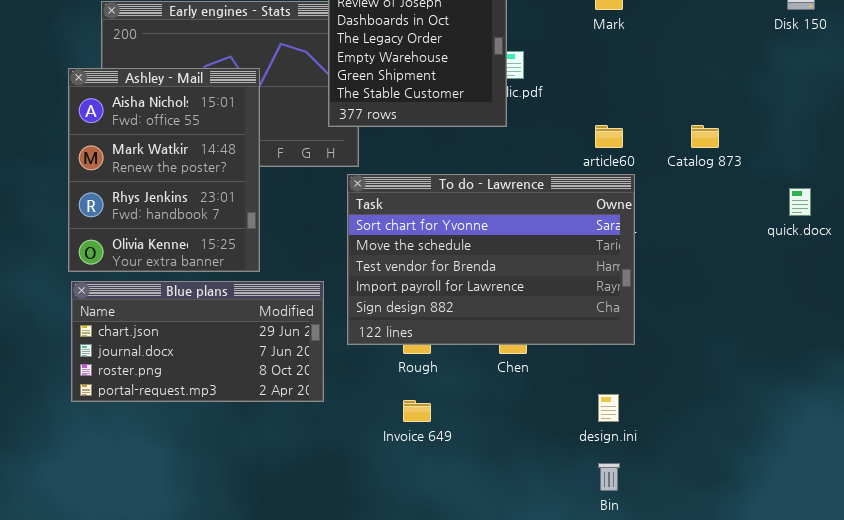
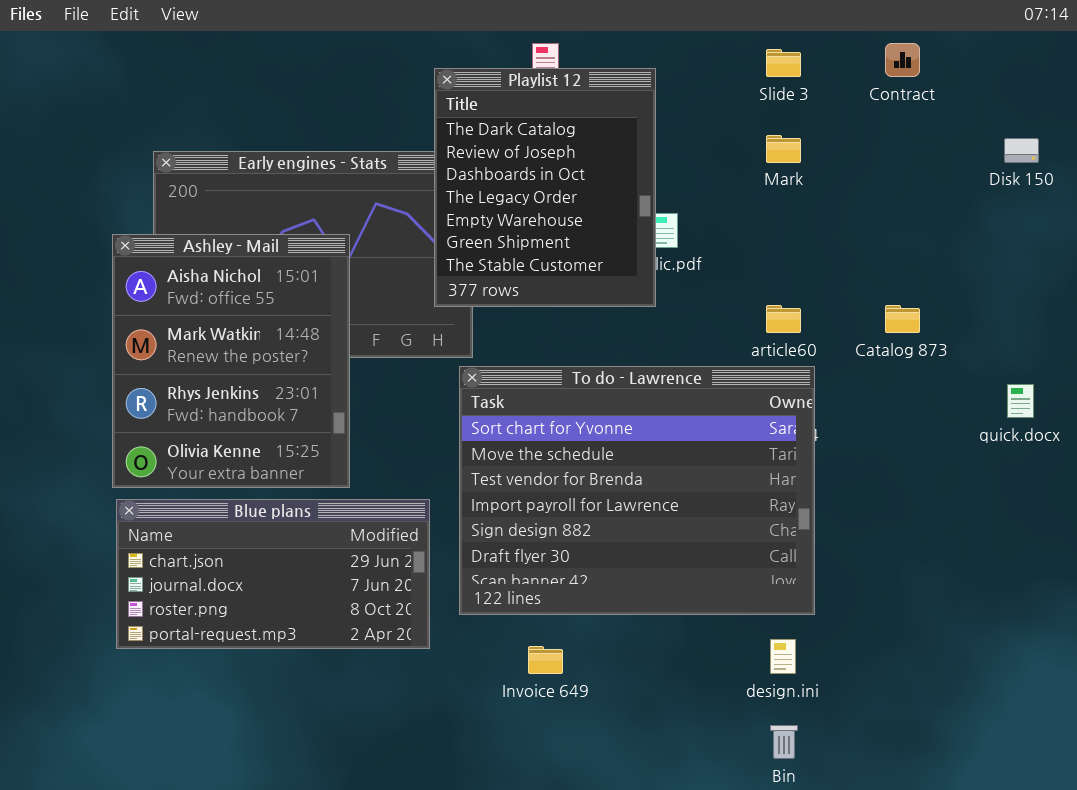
To do - Lawrence: [347,174,635,345] -> [459,366,815,615], resized

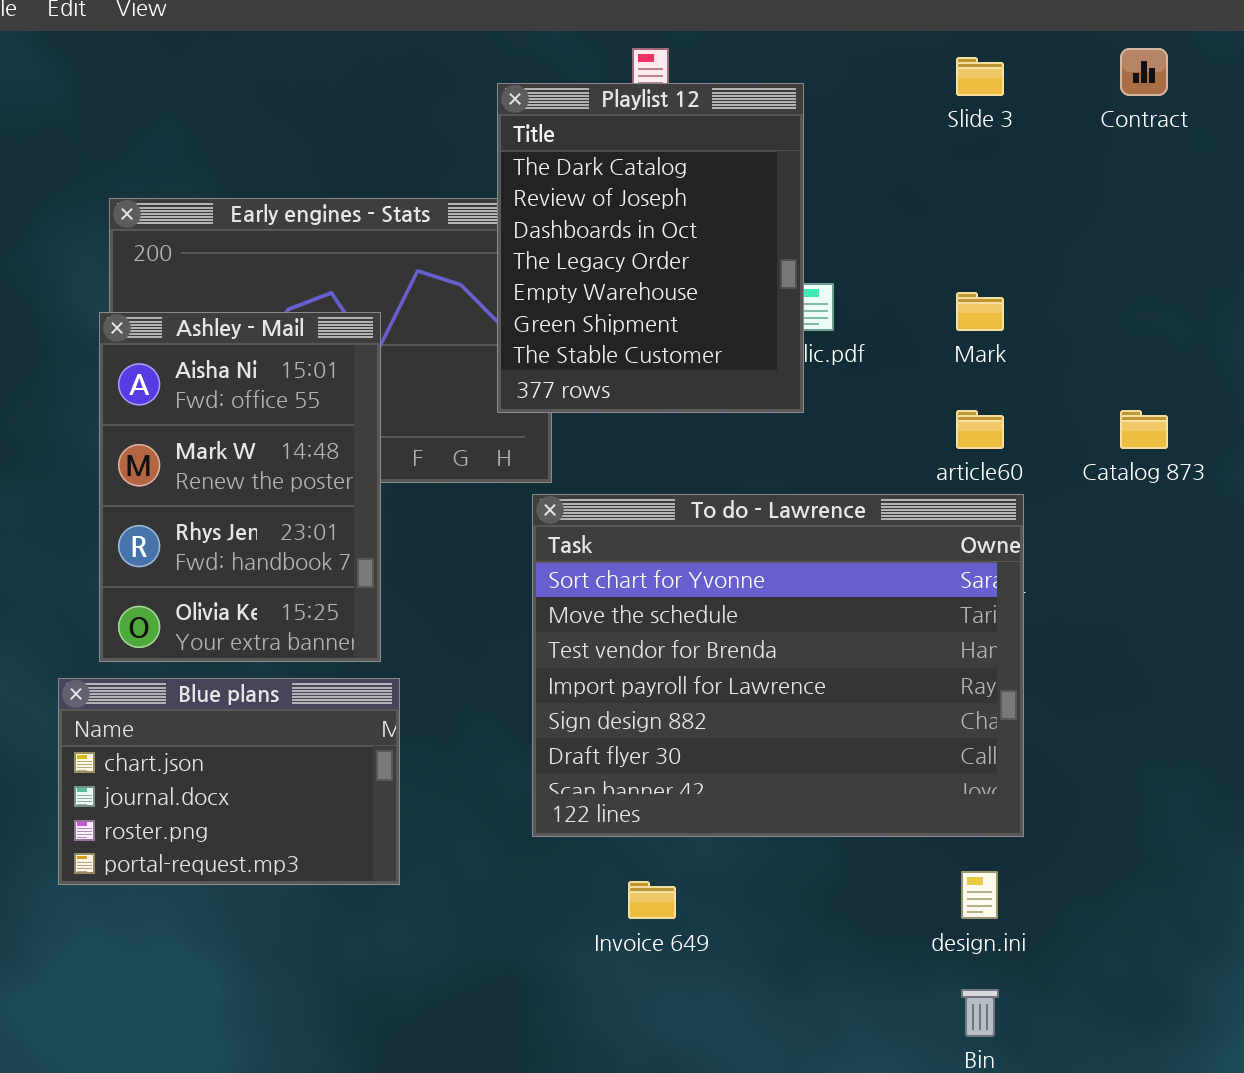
Mark: [766,135,801,163] -> [956,292,1004,331], moved
Ashley - Mail: [112,234,350,488] -> [99,312,381,662], resized
Blue plans: [116,499,430,649] -> [58,678,400,885], resized

